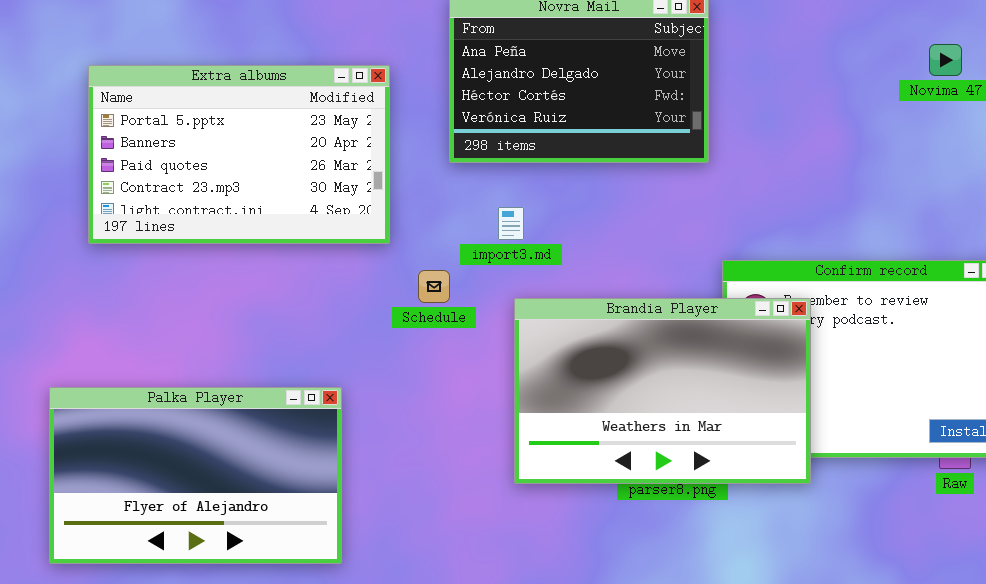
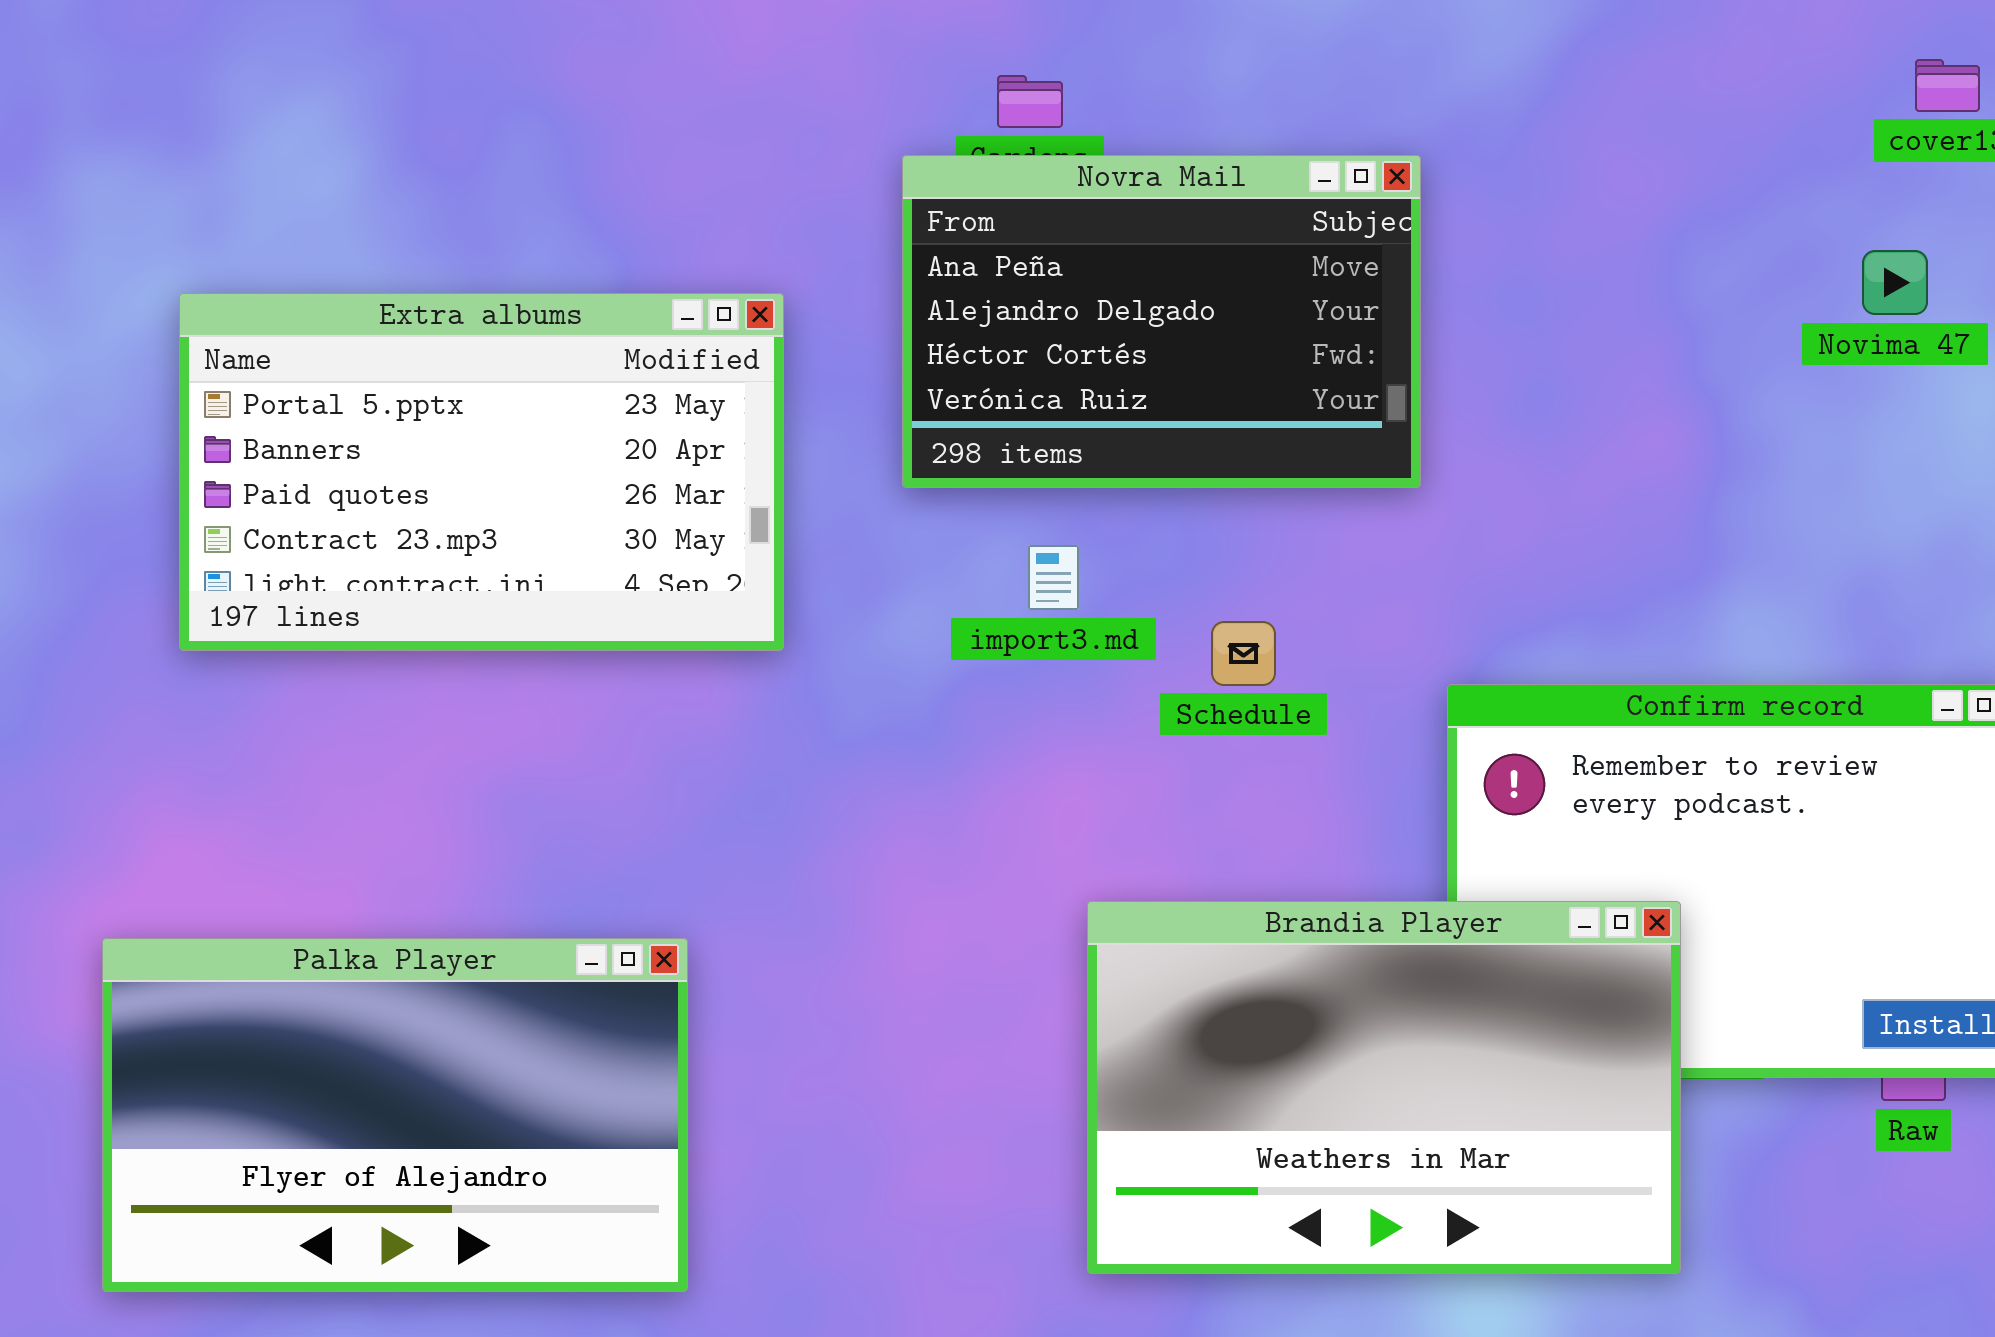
import3.md: [498,207,524,240] -> [1028,545,1079,610], moved
Schedule: [418,270,450,303] -> [1211,621,1276,686], moved
Brandia Player: [514,298,811,484] -> [1087,901,1681,1274], moved

